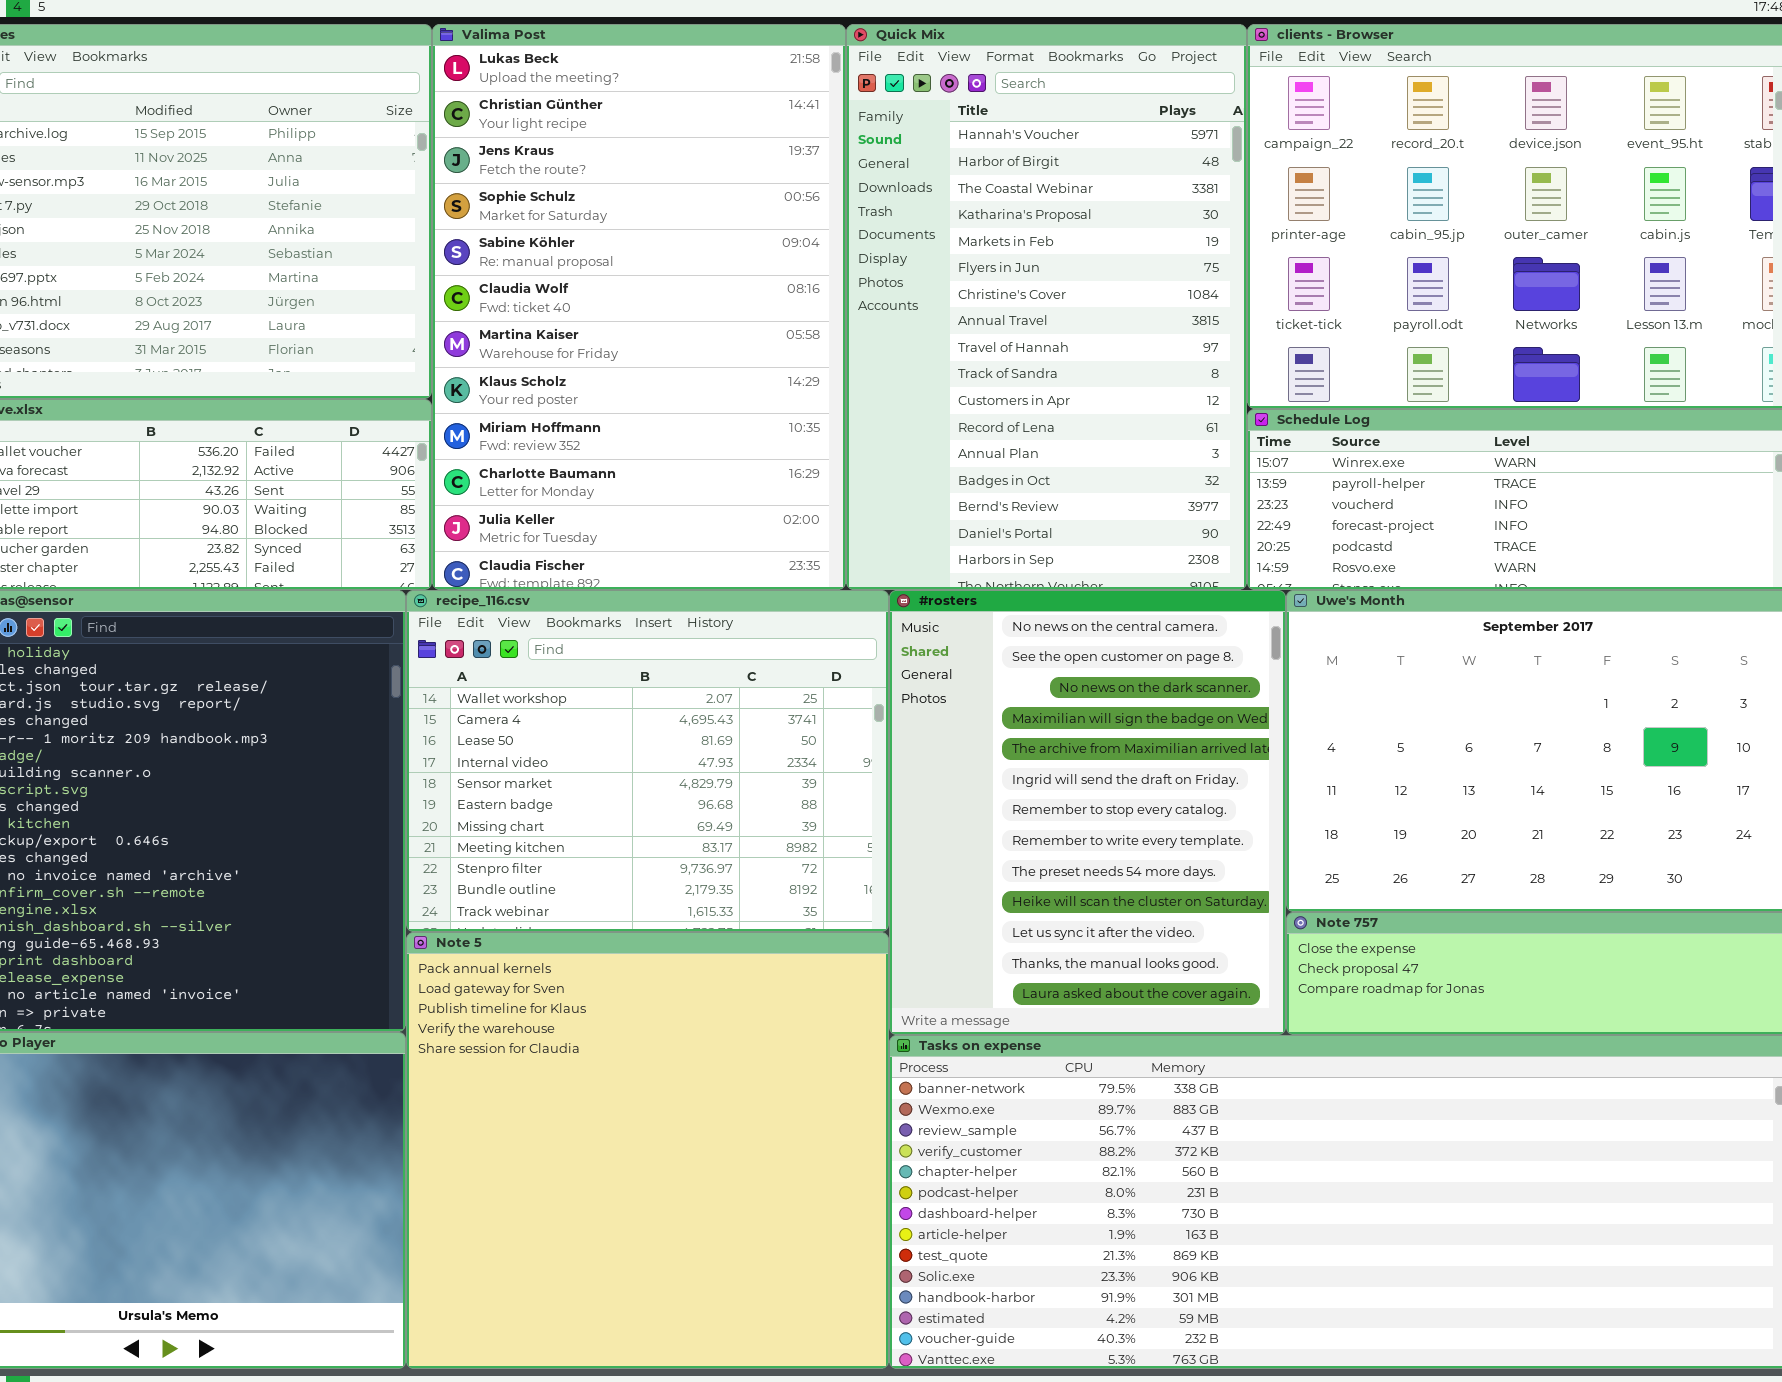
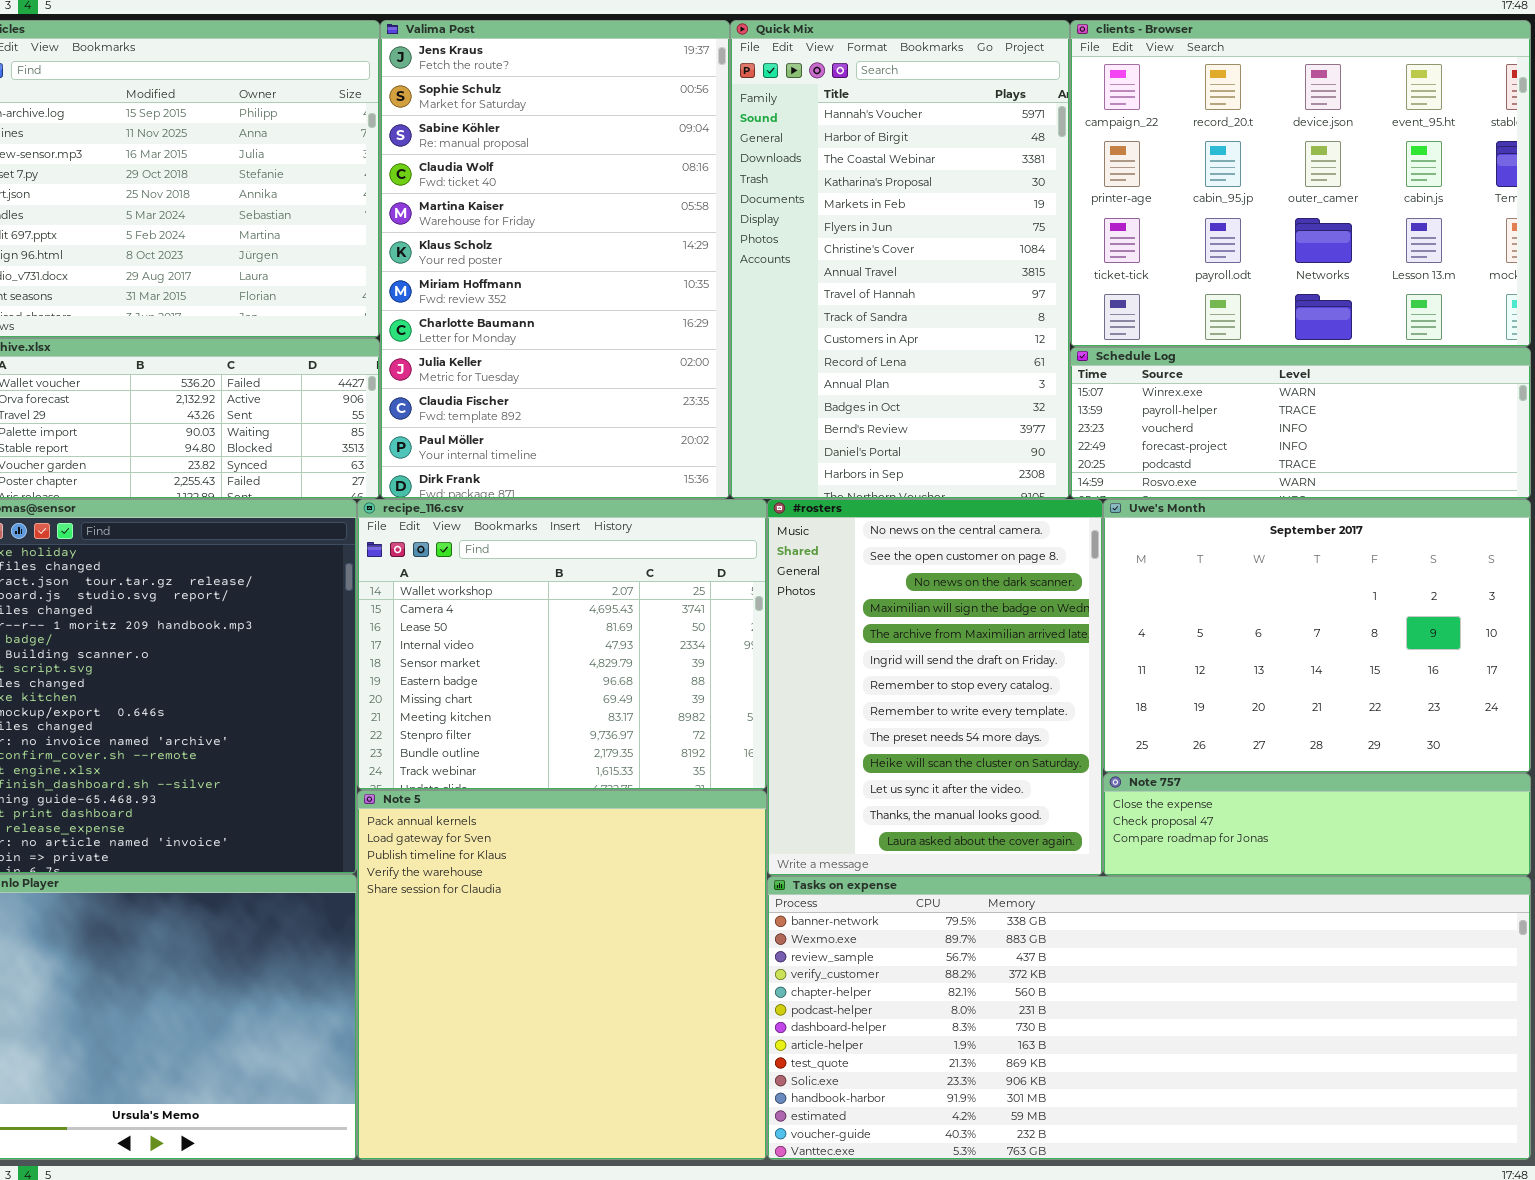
Valima Post: [432,24,846,590] -> [380,20,730,499], scrolled down 2 rows

